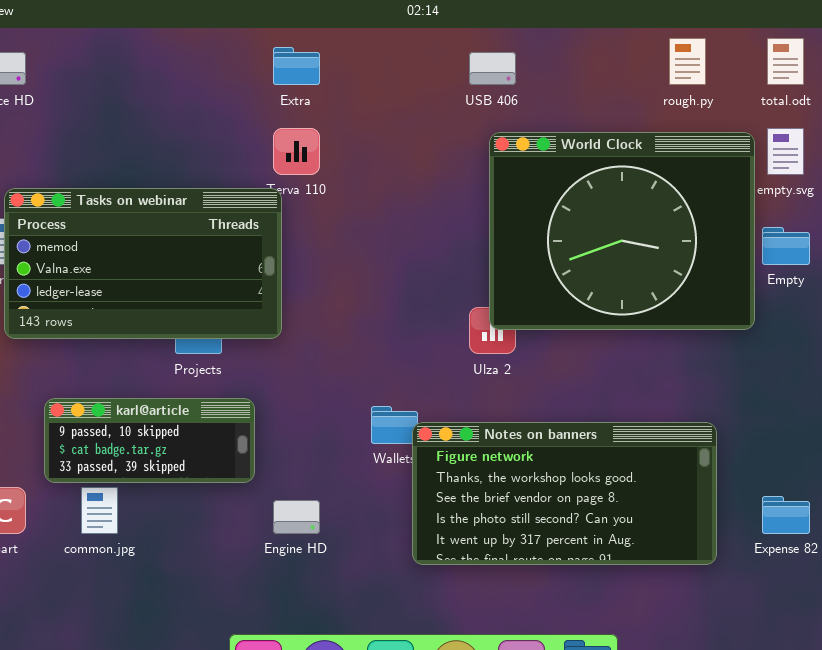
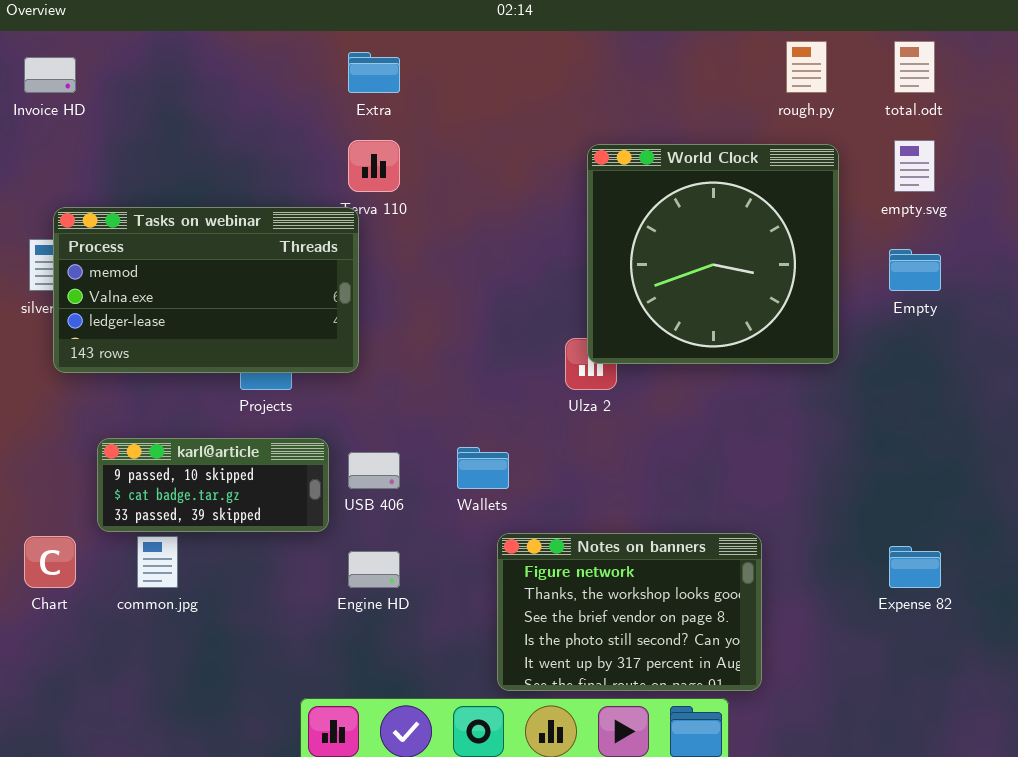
USB 406: [469,52,516,85] -> [348,452,400,489], moved
World Clock: [489,132,755,330] -> [587,144,839,364], resized
Notes on banners: [412,422,717,565] -> [497,533,762,691], moved, resized

